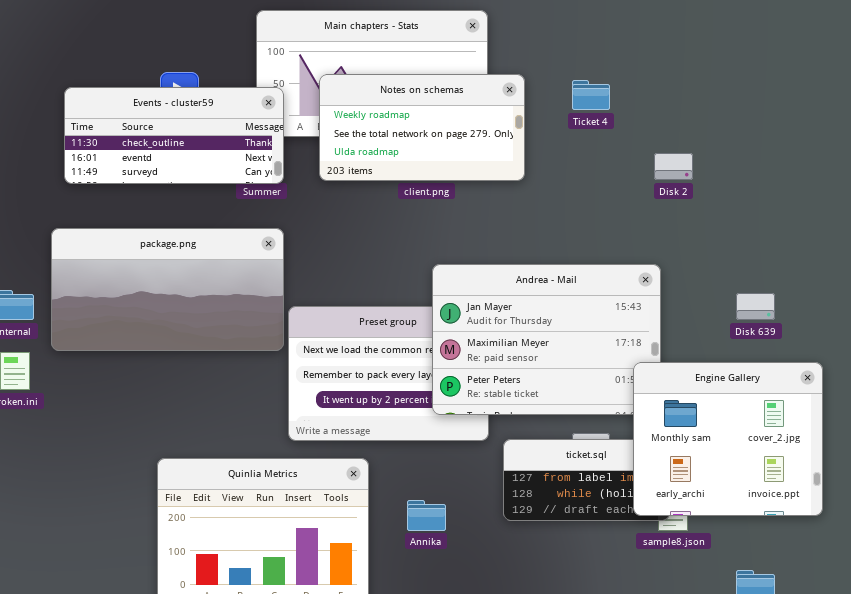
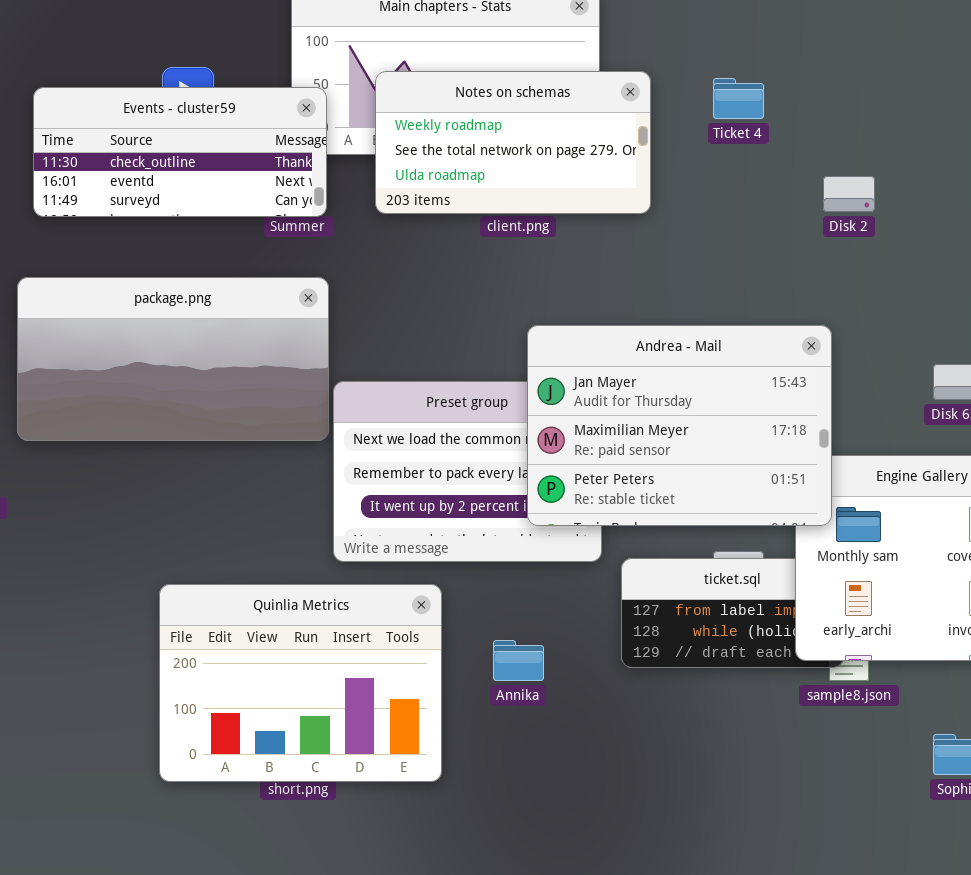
Andrea - Mail: [432,264,661,415] -> [527,325,832,526], raised

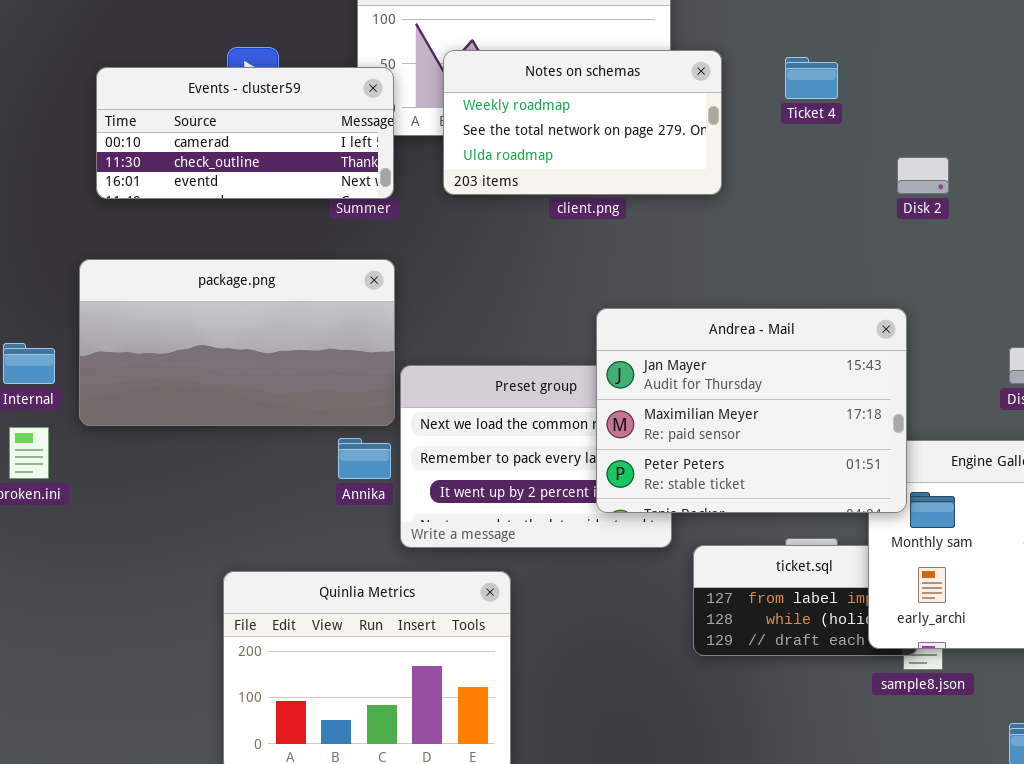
Events - cluster59: [33,87,327,217] -> [96,67,394,199], scrolled up 1 row
Annika: [493,640,544,681] -> [338,438,391,479], moved

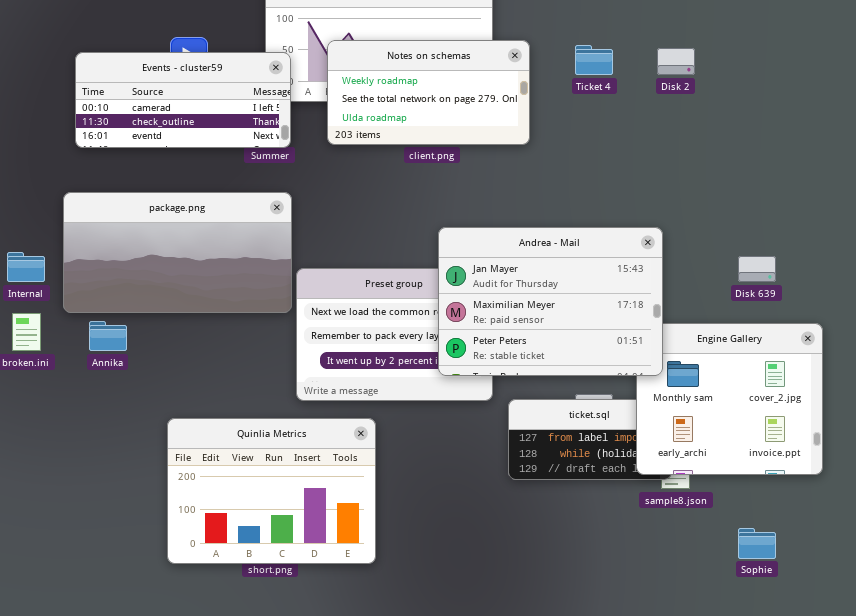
Disk 2: [897,157,949,194] -> [657,48,695,75], moved
Annika: [338,438,391,479] -> [89,321,127,351], moved

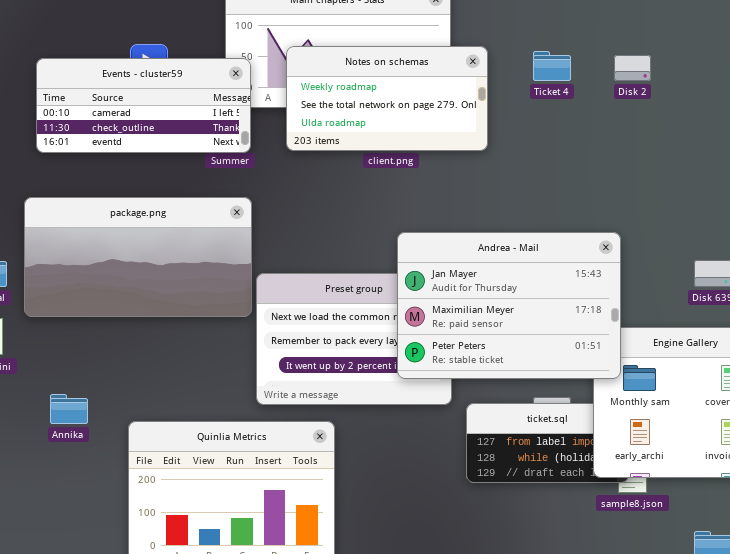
Annika: [89,321,127,351] -> [50,394,88,424], moved

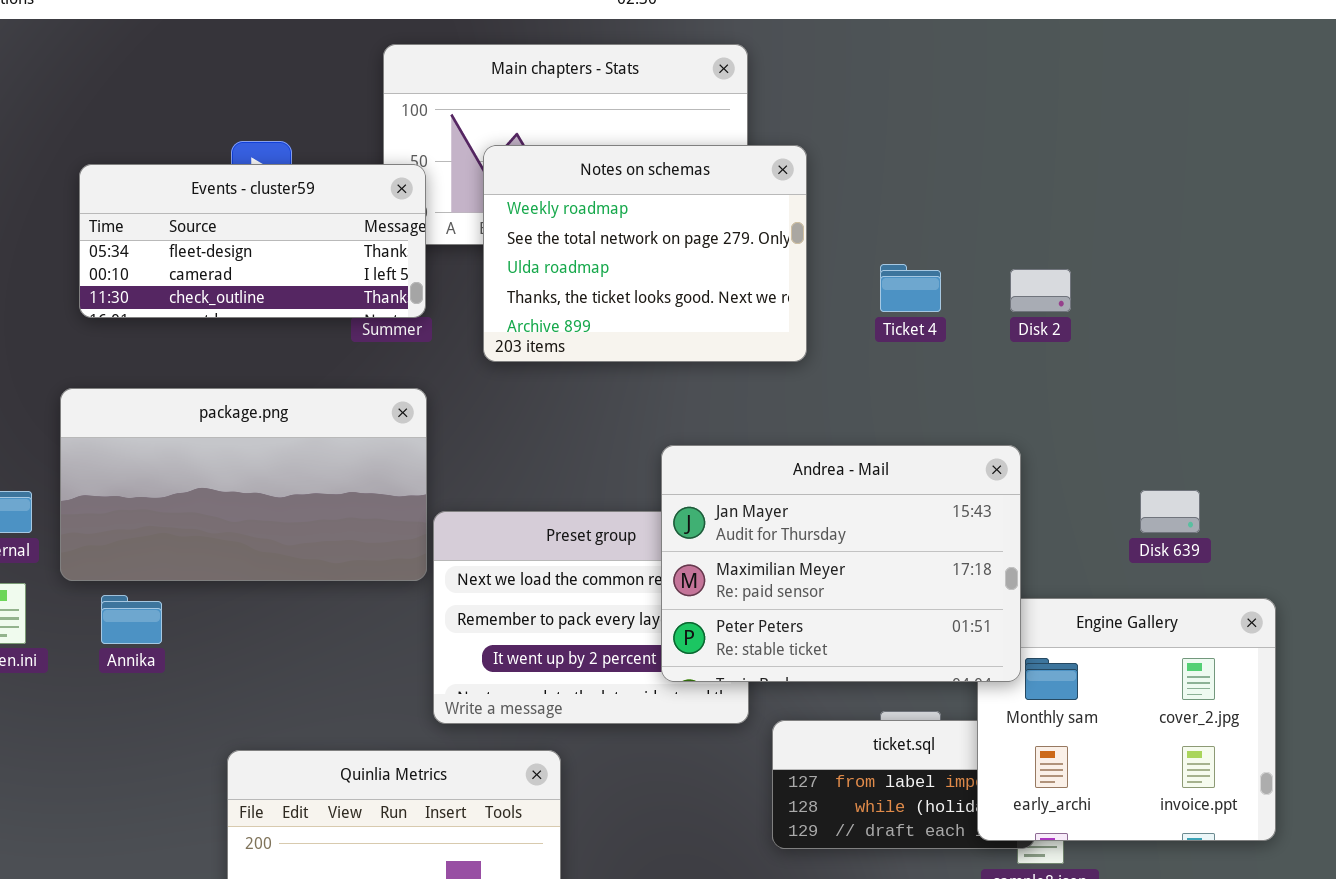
Notes on schemas: [286,46,488,151] -> [483,145,807,362], resized
Ticket 4: [533,51,571,81] -> [880,264,941,312], moved
Disk 2: [614,55,651,81] -> [1010,269,1071,312], moved
Events - cluster59: [36,58,251,153] -> [79,164,426,318], scrolled up 1 row
Annika: [50,394,88,424] -> [101,595,162,644], moved

